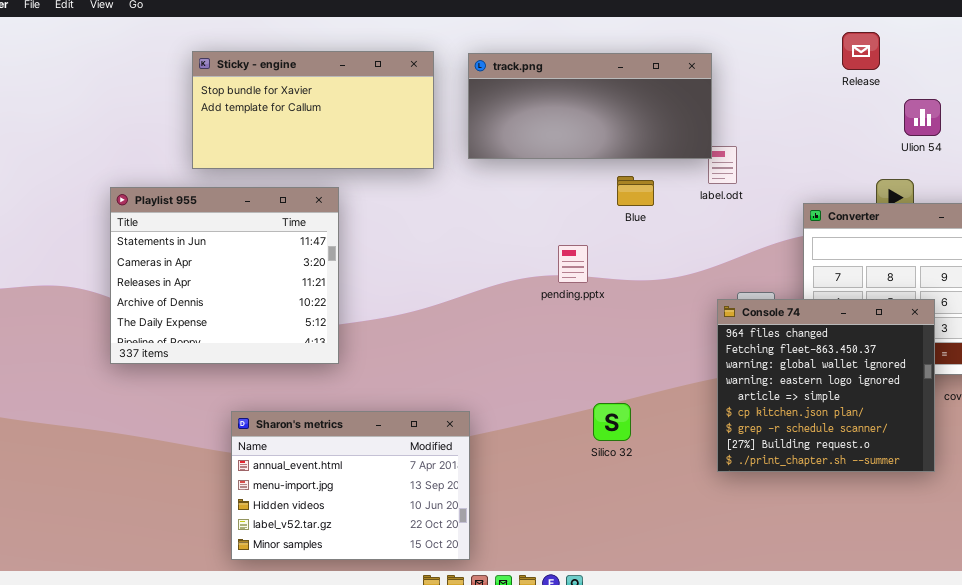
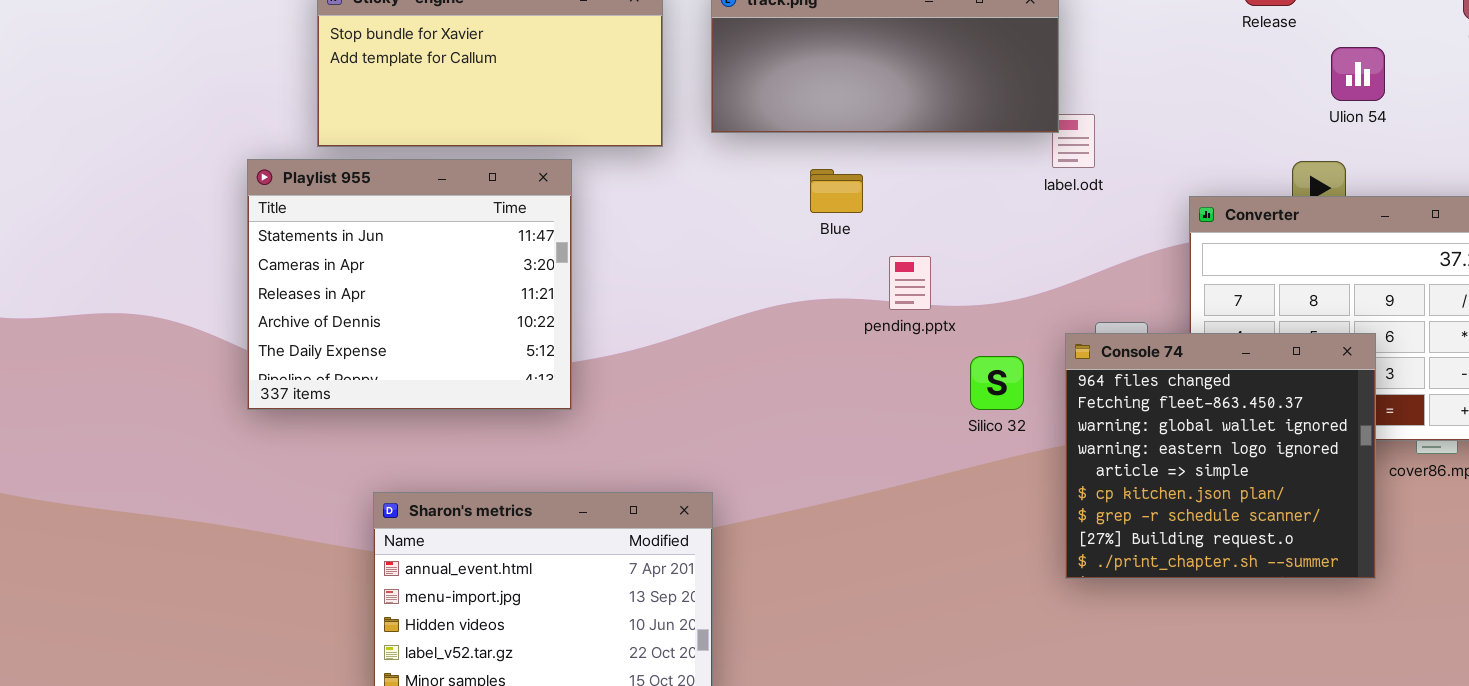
Blue: [617,176,654,206] -> [810,169,863,213], moved
Playlist 955: [110,187,339,364] -> [247,159,572,410], moved
pending.pptx: [558,245,588,283] -> [889,256,931,310], moved
Silico 32: [593,403,631,441] -> [970,356,1024,410], moved

